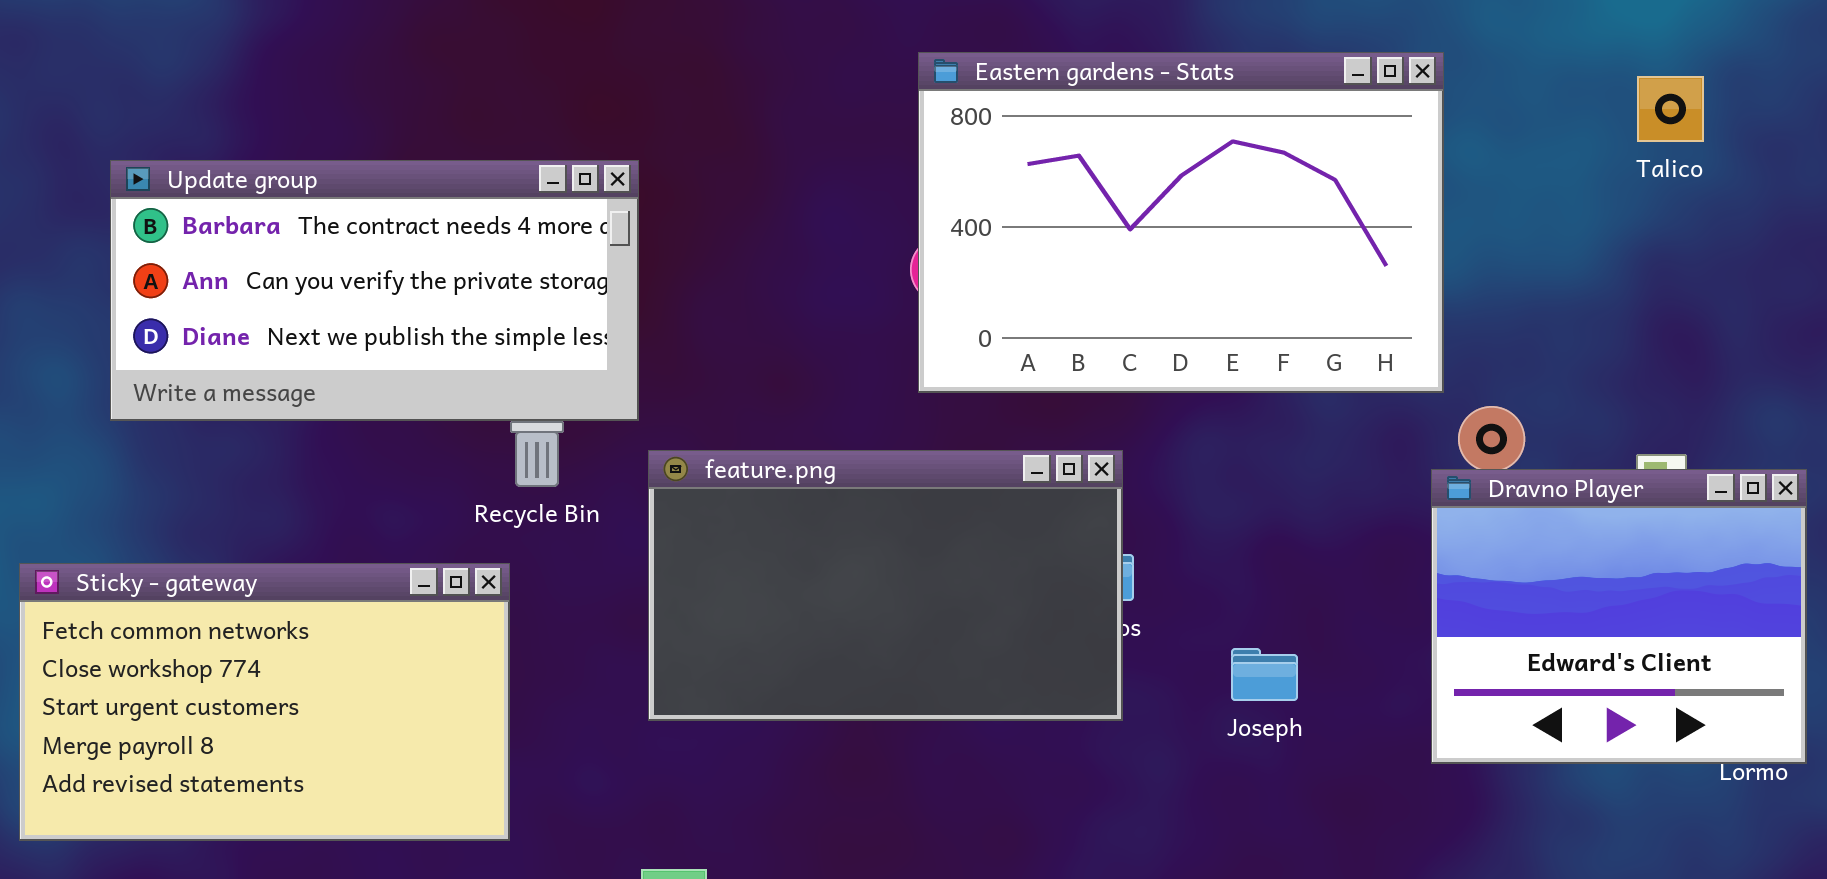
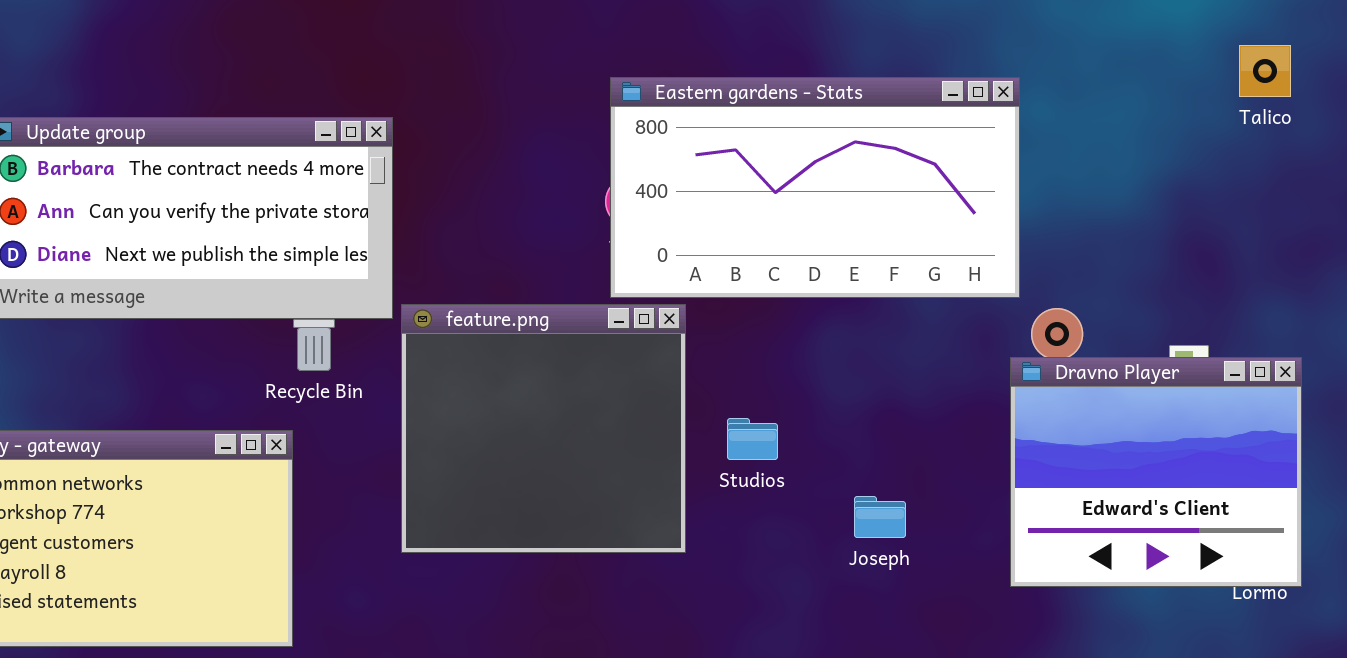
Eastern gardens - Stats: [918,52,1444,393] -> [610,77,1020,298], resized
Talico: [1637,76,1704,142] -> [1239,45,1291,97], moved
feature.png: [648,450,1123,721] -> [401,304,686,553], resized

